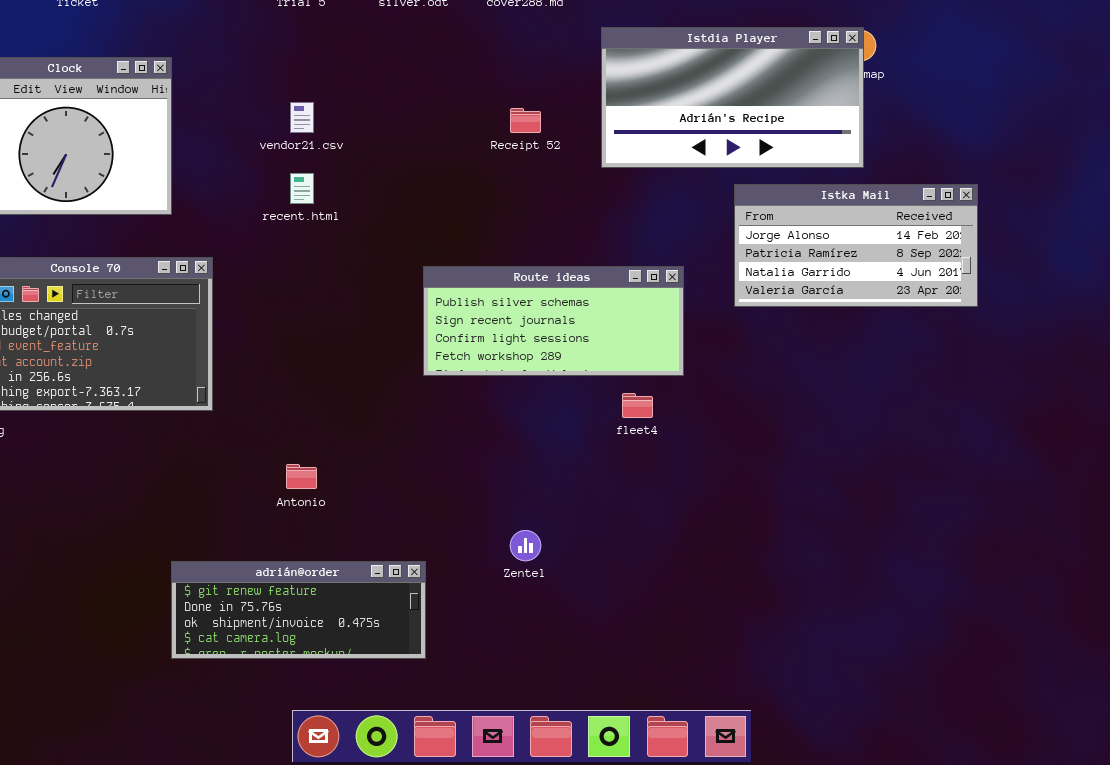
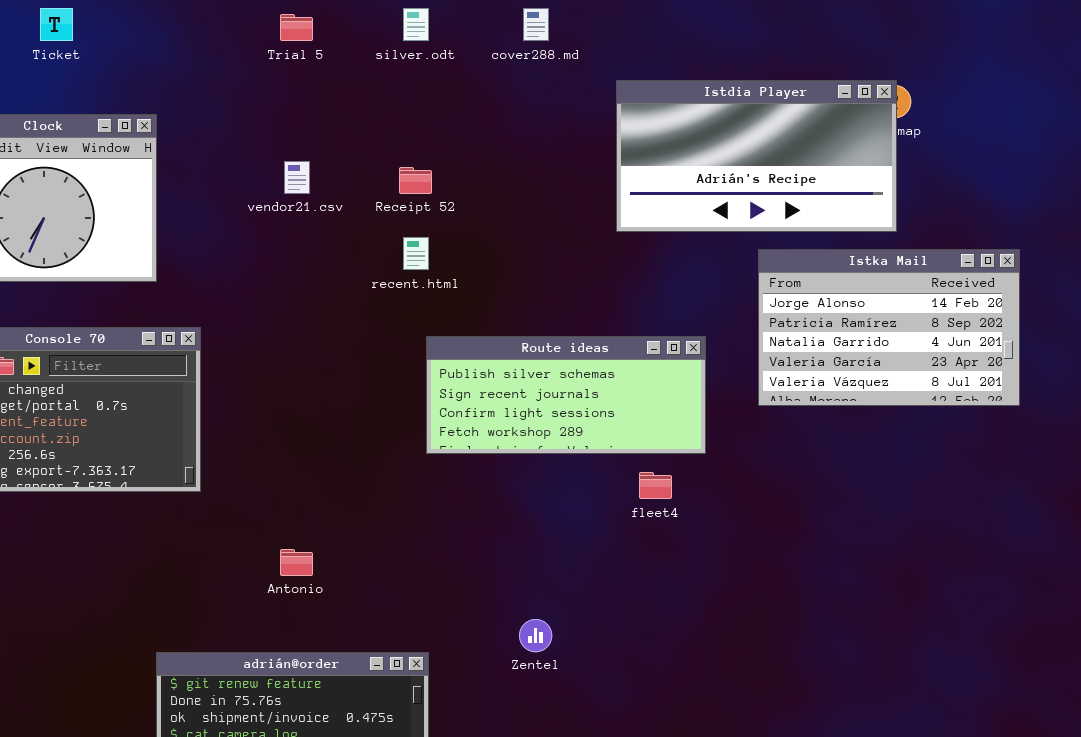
Receipt 52: [510,108,541,133] -> [399,167,432,194], moved
recent.html: [290,173,314,204] -> [403,237,429,270], moved
Istka Mail: [734,184,978,307] -> [758,249,1020,406], resized

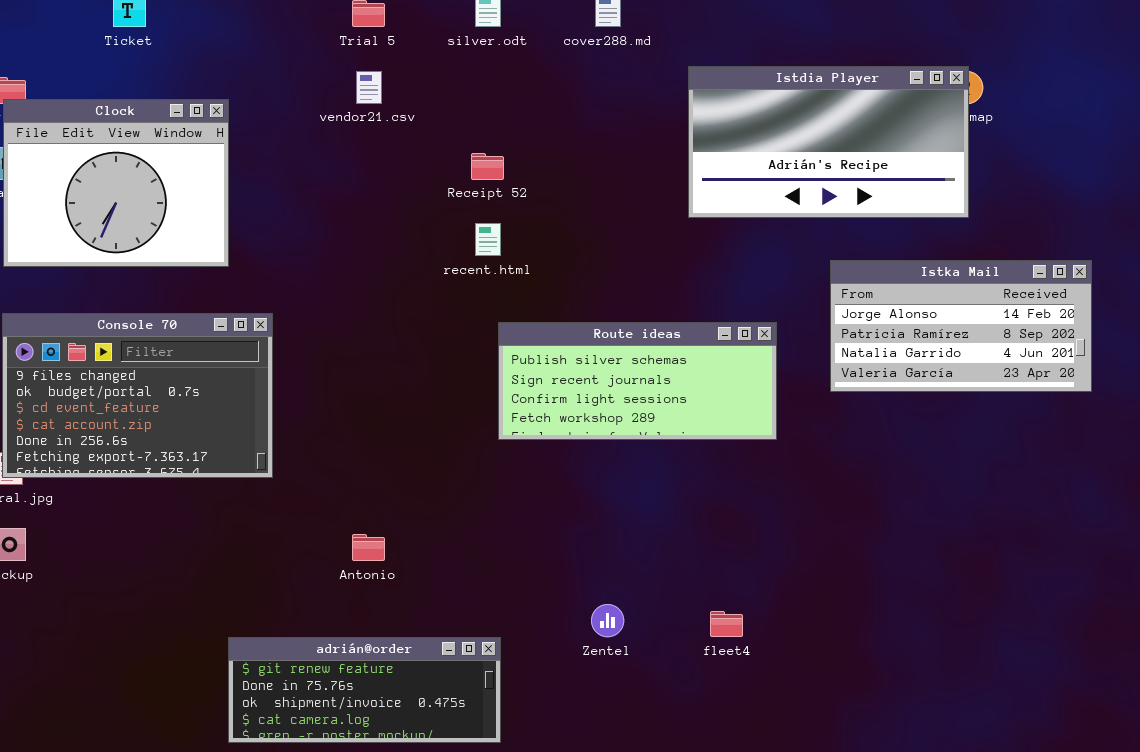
vendor21.csv: [284,161,310,194] -> [356,71,382,104], moved
Istka Mail: [758,249,1020,406] -> [830,260,1092,392], resized
fleet4: [639,472,672,499] -> [710,611,743,637], moved

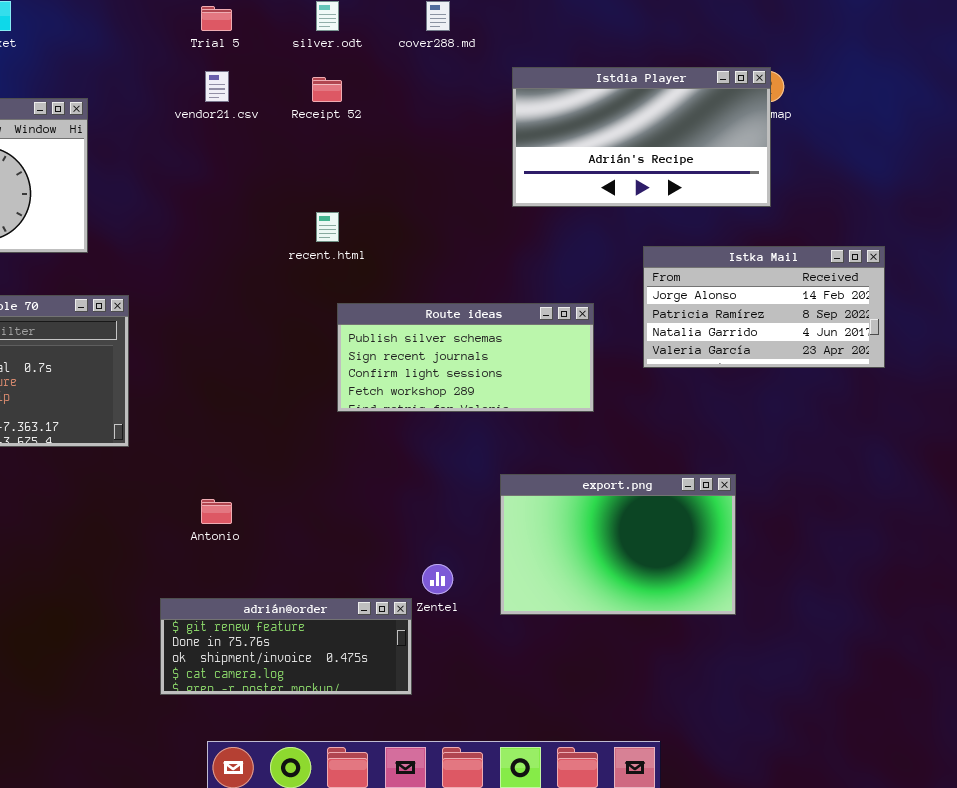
Receipt 52: [471,153,504,180] -> [312,77,342,102], moved
export.png: none -> [500,474,736,615], opened
adrián@order: [228,637,501,743] -> [160,598,412,695], moved

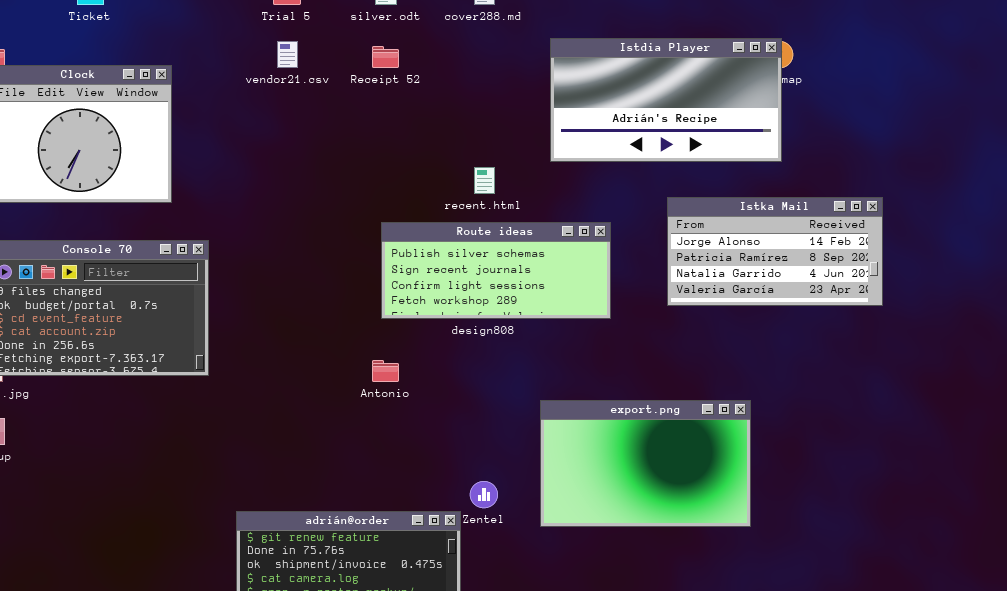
recent.html: [316,212,339,242] -> [474,167,495,194], moved
Route ideas: [337,303,594,412] -> [381,222,611,319], moved
Antonio: [201,499,232,524] -> [372,360,399,382], moved

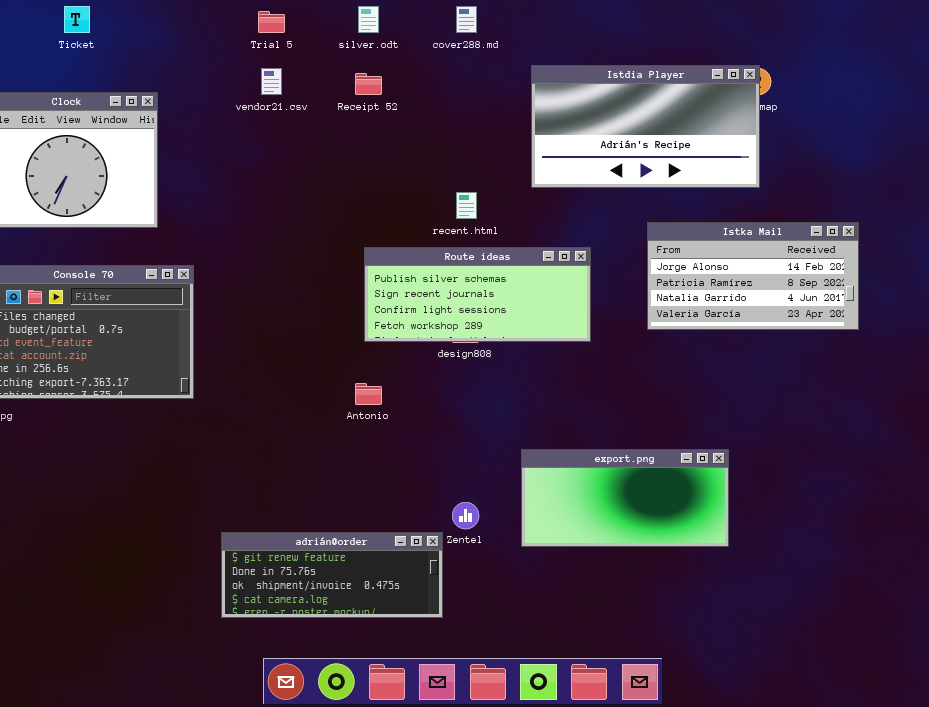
export.png: [540,400,751,527] -> [521,449,729,547], resized

